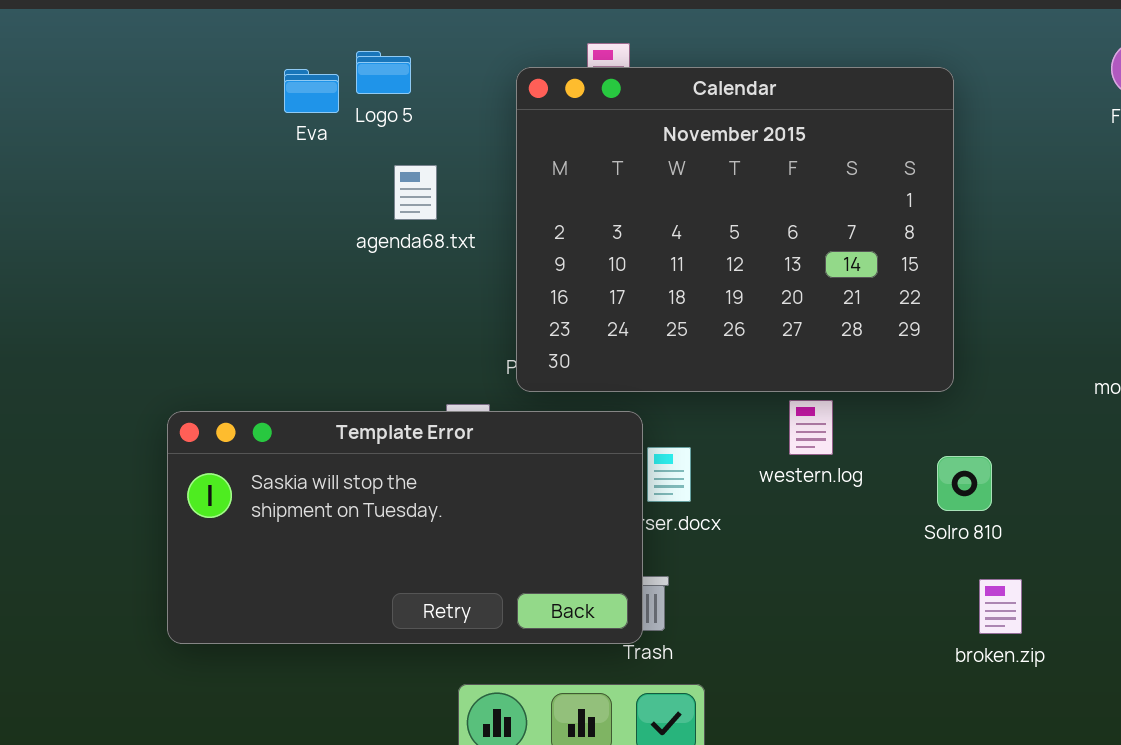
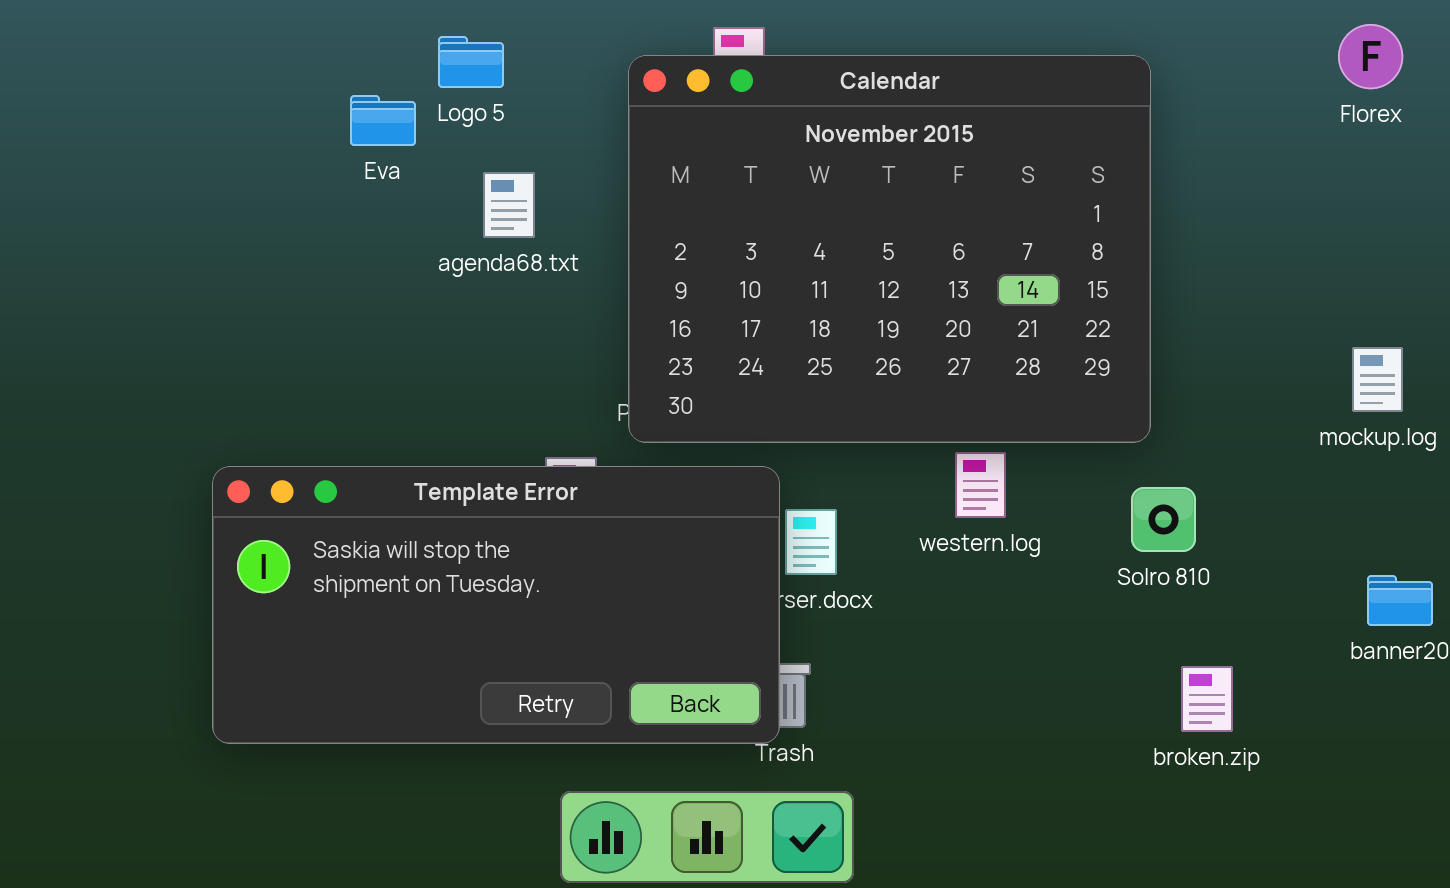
Eva: [284,69,339,113] -> [350,95,416,146], moved
Solro 810: [937,456,992,511] -> [1131,487,1196,552], moved

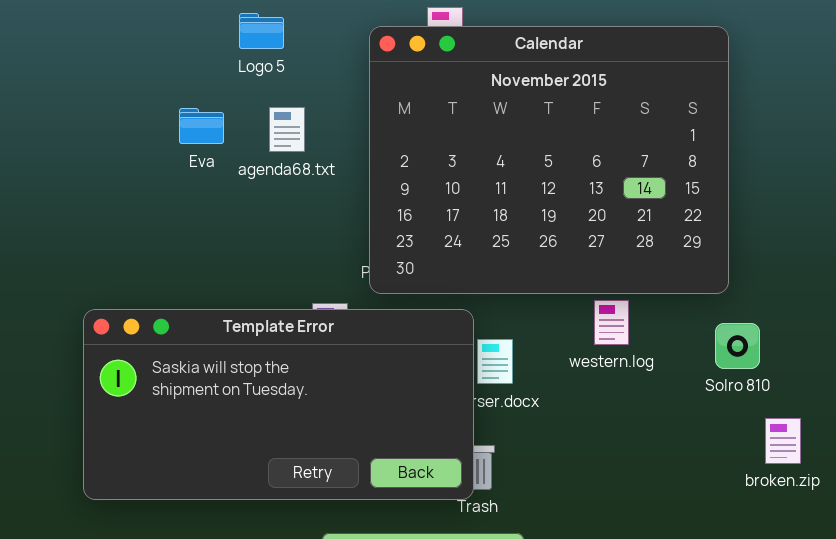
Eva: [350,95,416,146] -> [179,108,224,144], moved
broken.zip: [1181,666,1233,732] -> [765,418,801,464], moved

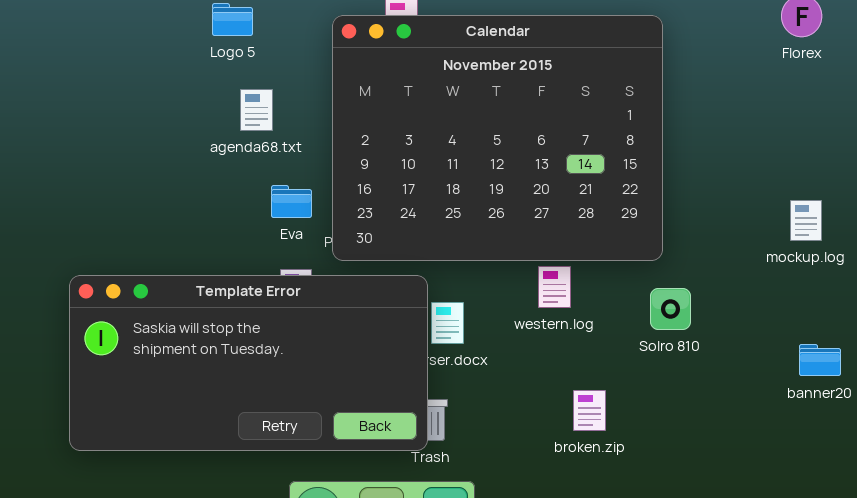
Eva: [179,108,224,144] -> [271,185,312,218], moved
broken.zip: [765,418,801,464] -> [573,390,606,431], moved

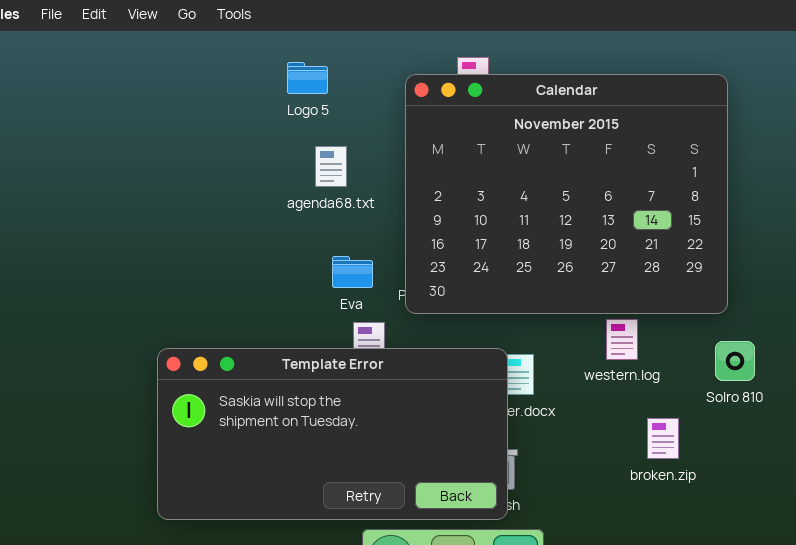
Eva: [271,185,312,218] -> [332,256,373,288], moved
Template Error: [69,275,428,451] -> [157,348,508,520], moved
broken.zip: [573,390,606,431] -> [647,418,679,459], moved

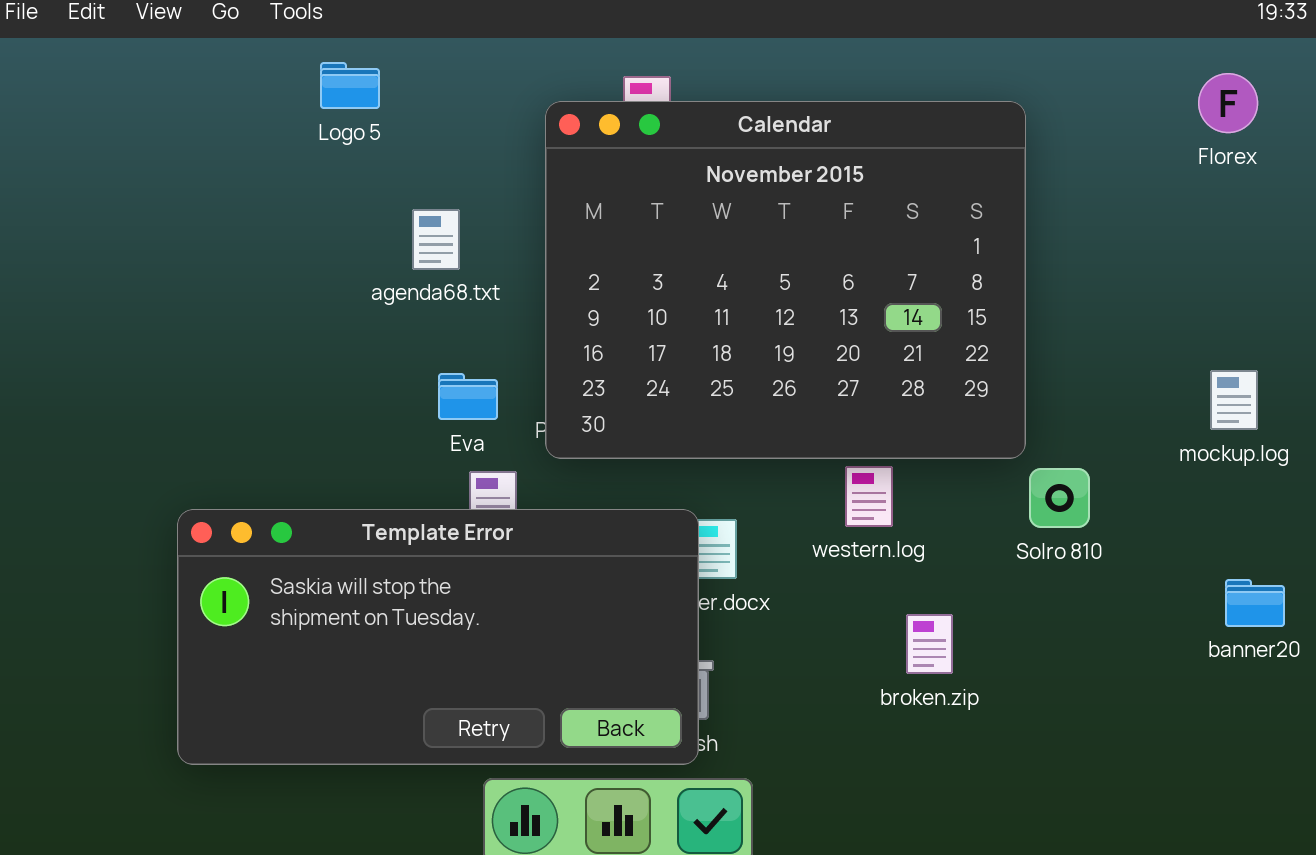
Logo 5: [287,62,328,94] -> [320,62,380,109], moved
Solro 810: [715,341,755,381] -> [1029,468,1090,528], moved

